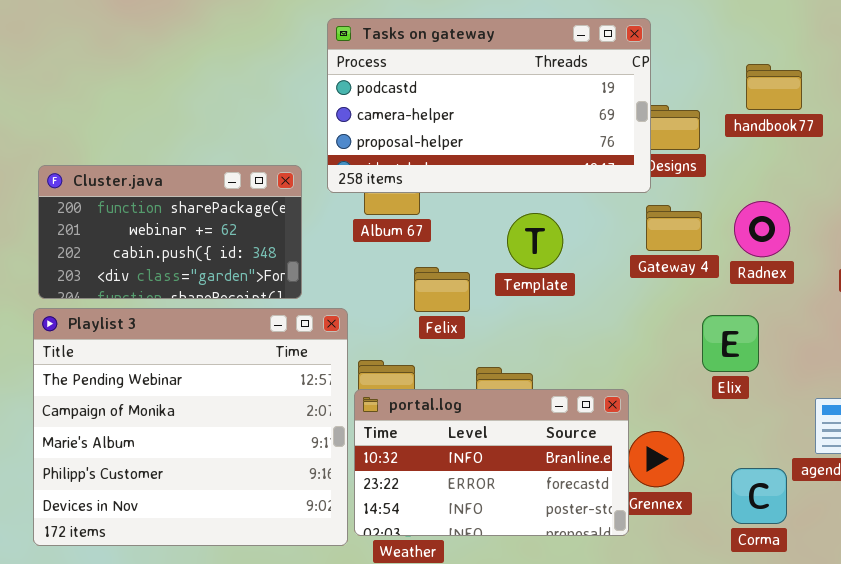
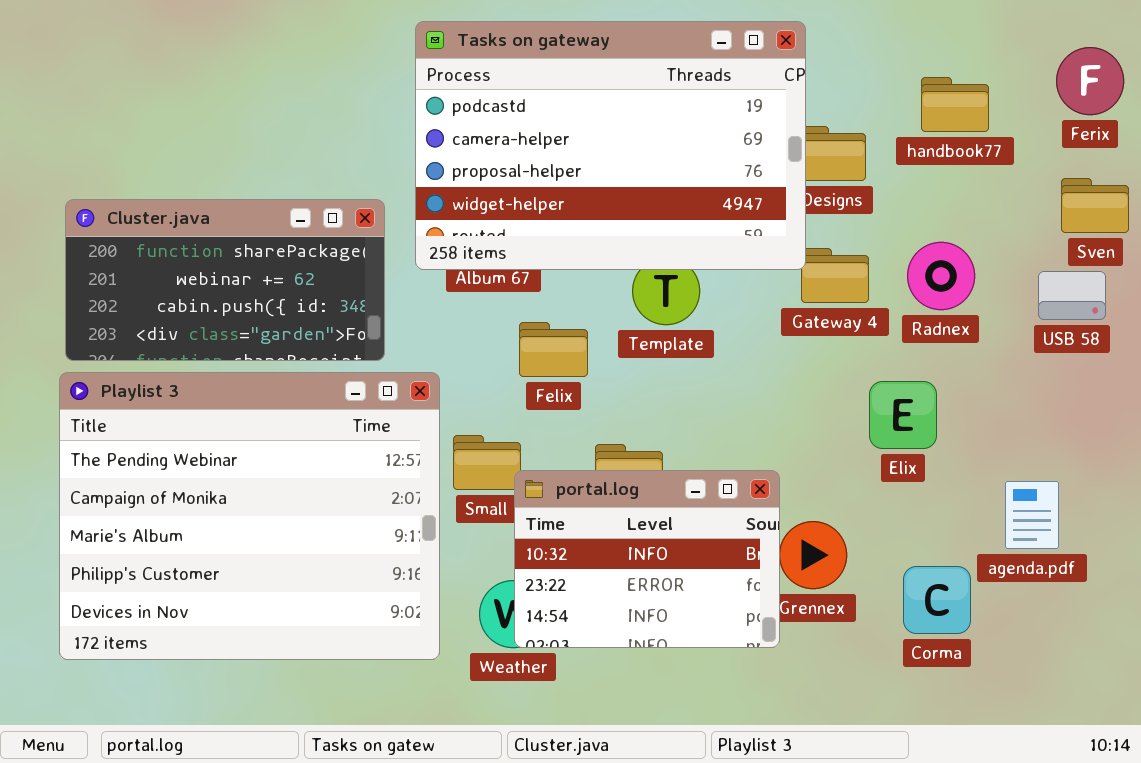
Tasks on gateway: [327,18,651,193] -> [415,21,806,270], resized
portal.log: [354,389,629,536] -> [514,470,780,648], resized

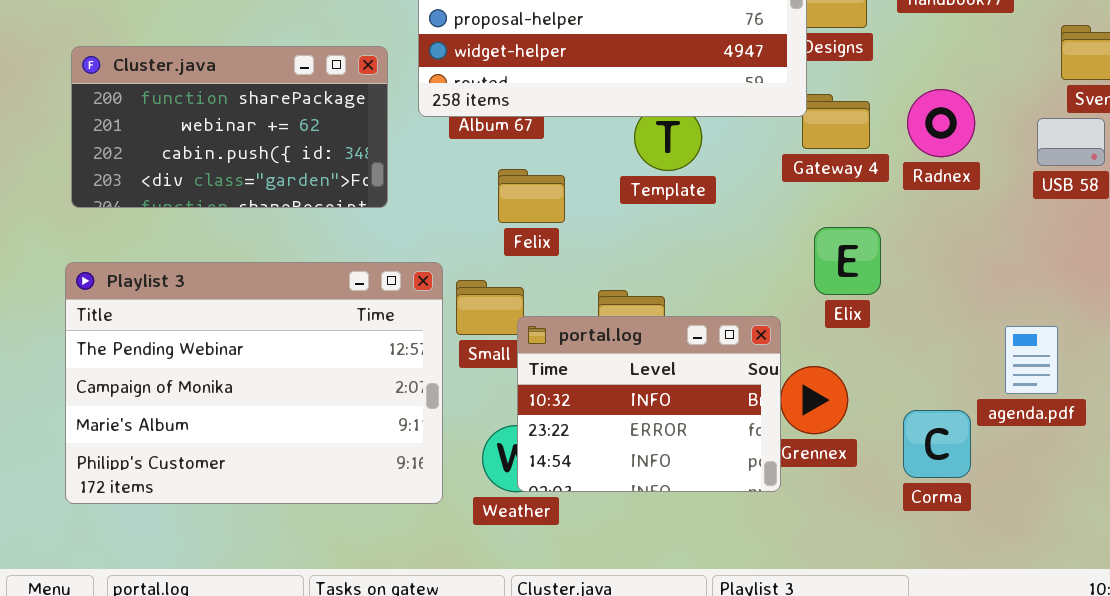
Felix: [519,322,588,377] -> [498,169,565,223], moved
Playlist 3: [59,372,440,660] -> [65,262,443,504], resized
Elix: [869,381,937,449] -> [814,227,881,295], moved

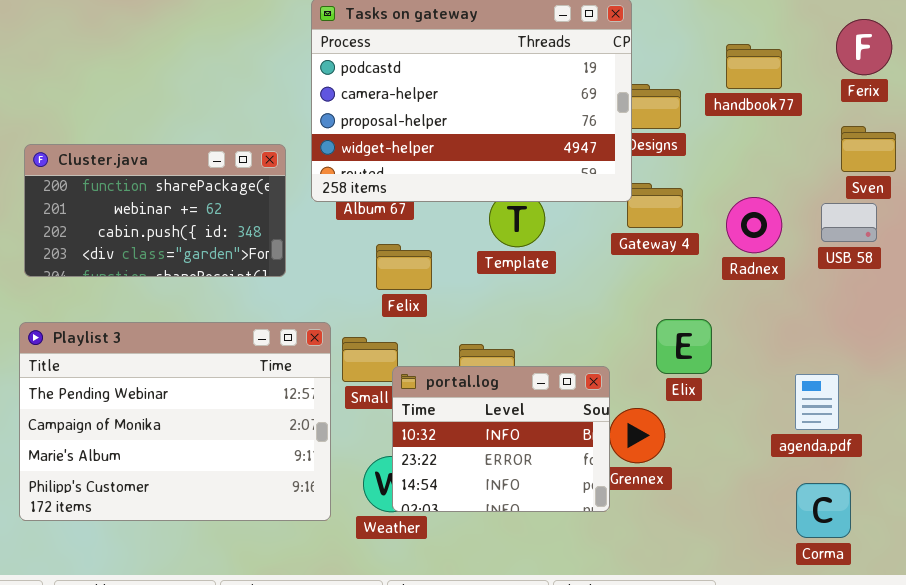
Radnex: [907,89,975,157] -> [726,197,782,253], moved
Elix: [814,227,881,295] -> [656,319,712,374], moved
Corma: [903,410,971,478] -> [796,483,851,538], moved

